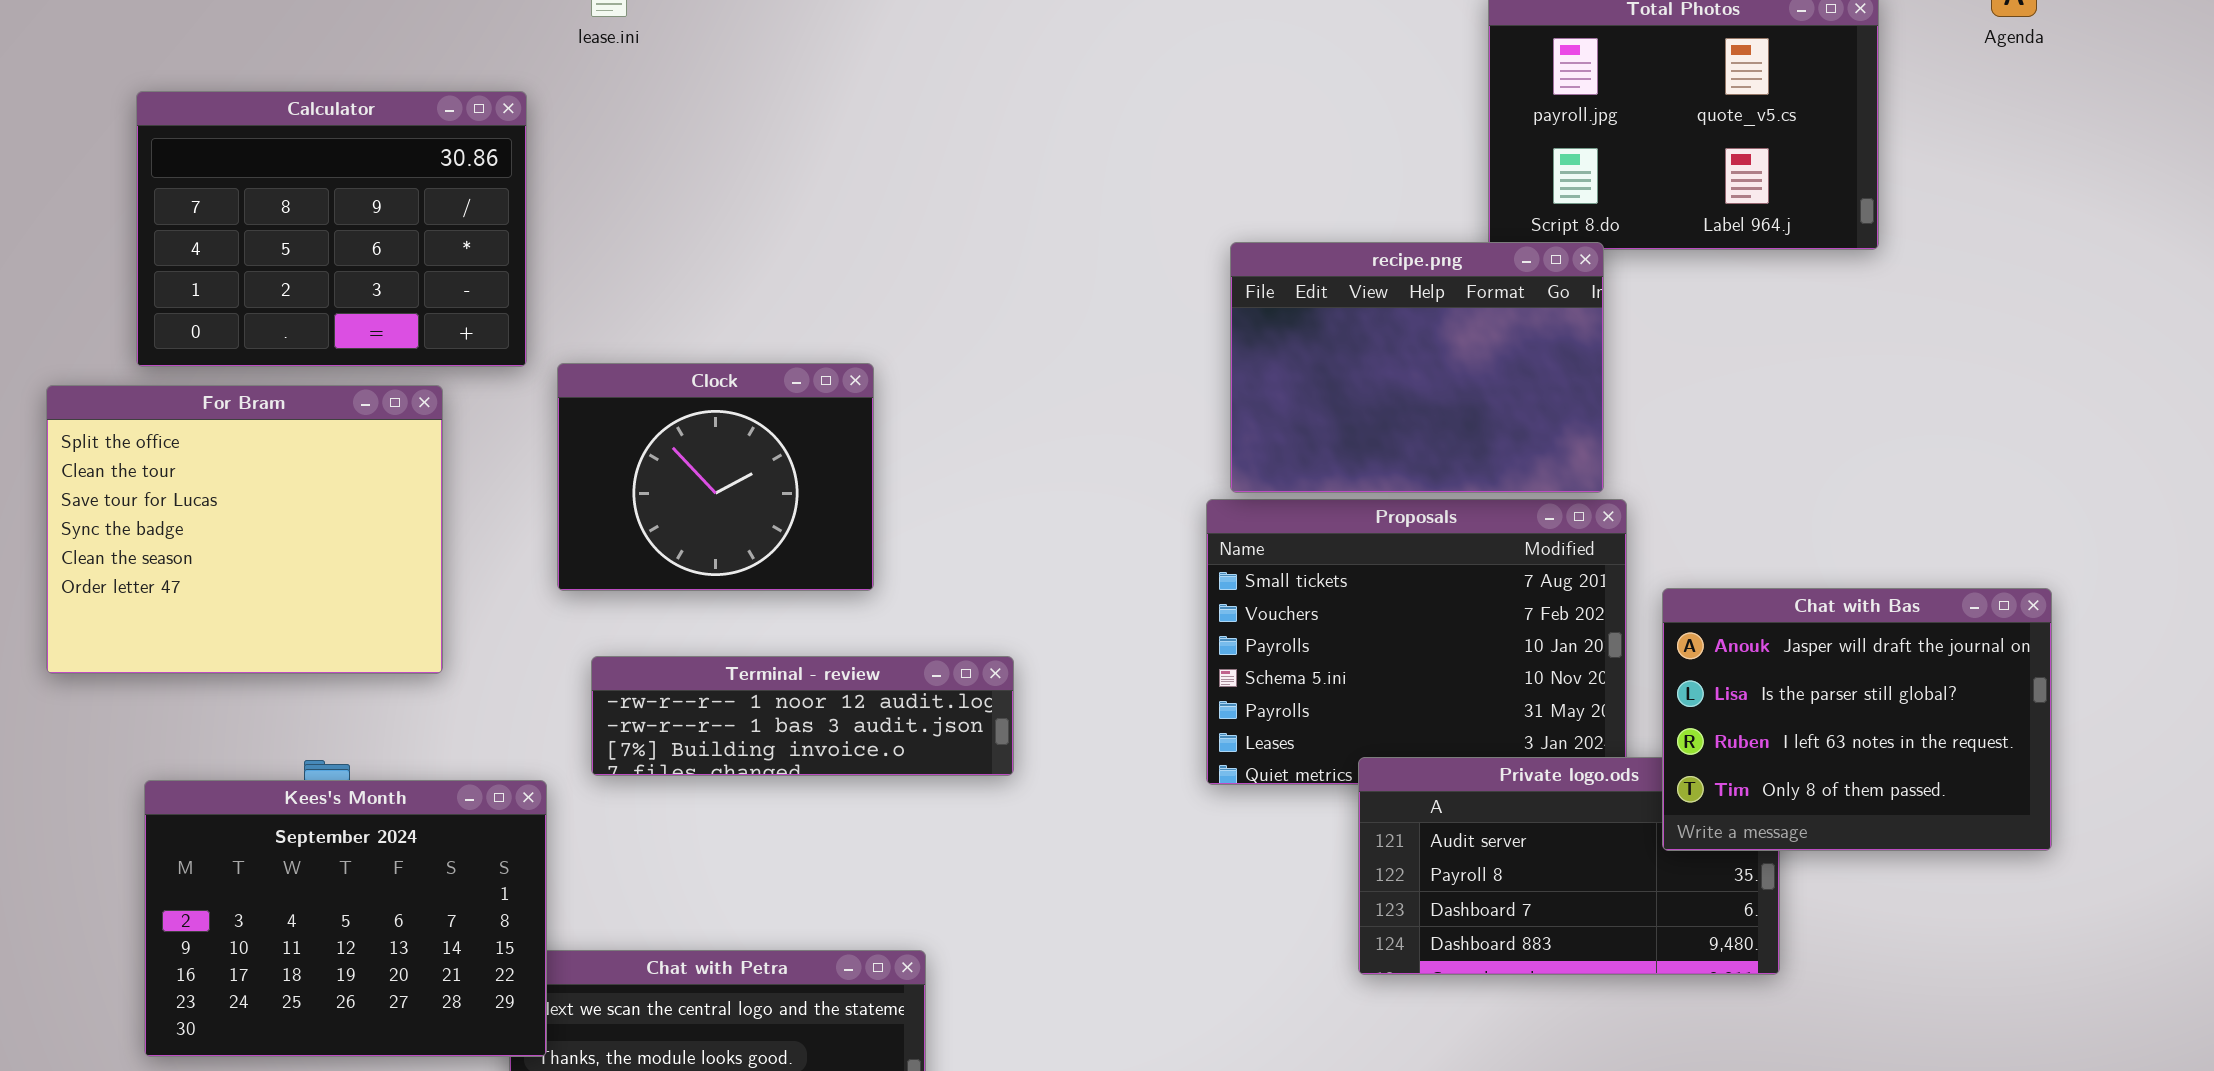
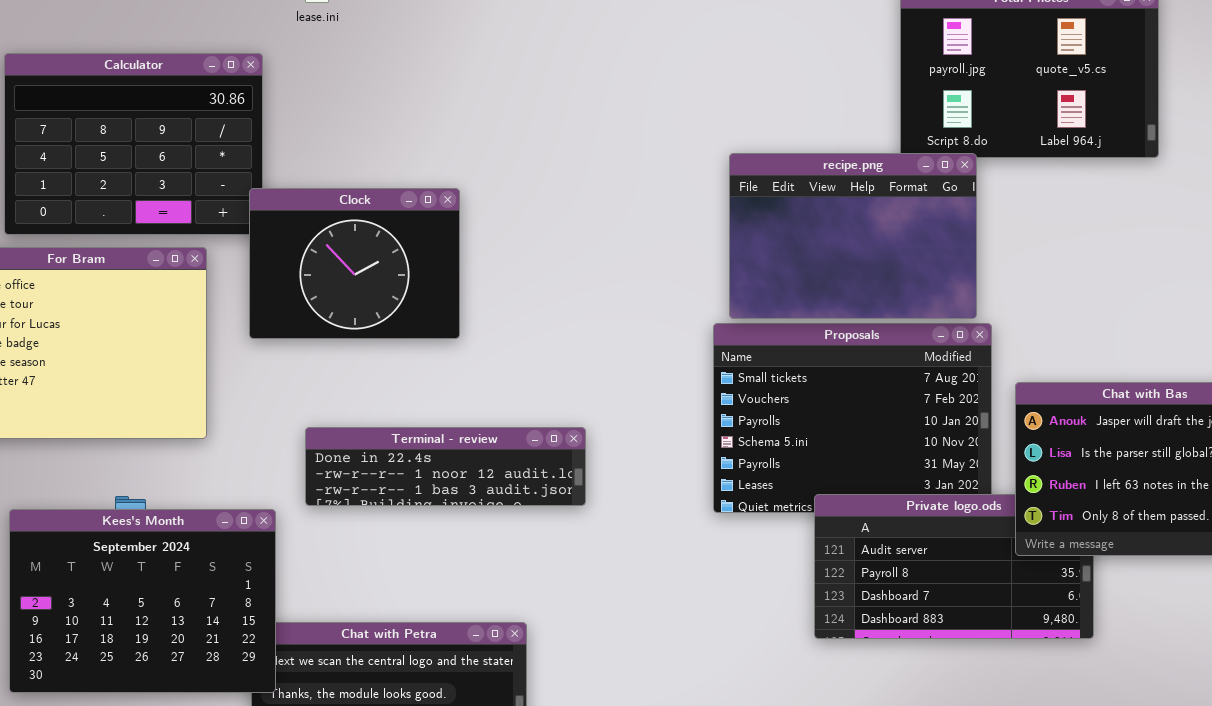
Clock: [557,363,874,591] -> [249,188,460,339], moved
Terminal - review: [591,656,1014,776] -> [305,427,586,506], scrolled up 1 row

